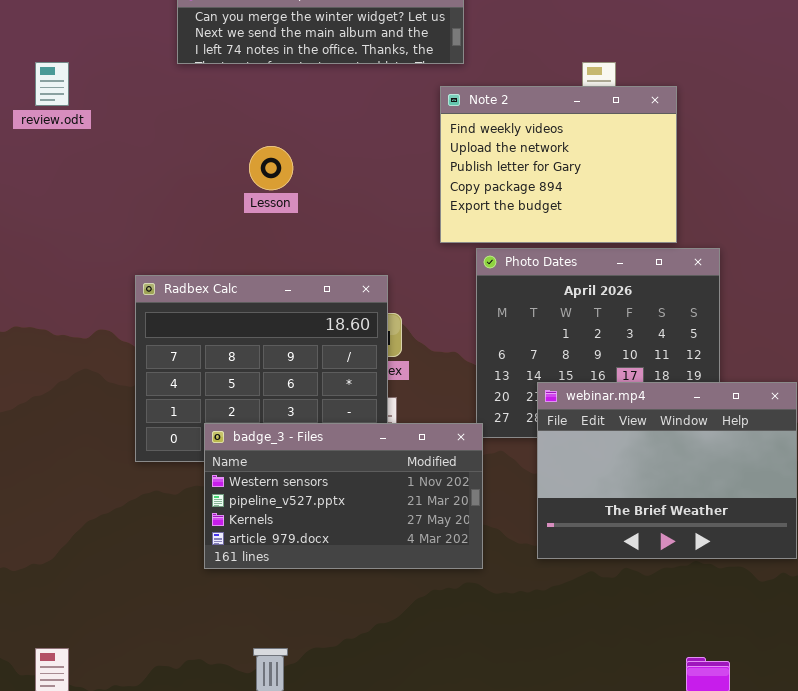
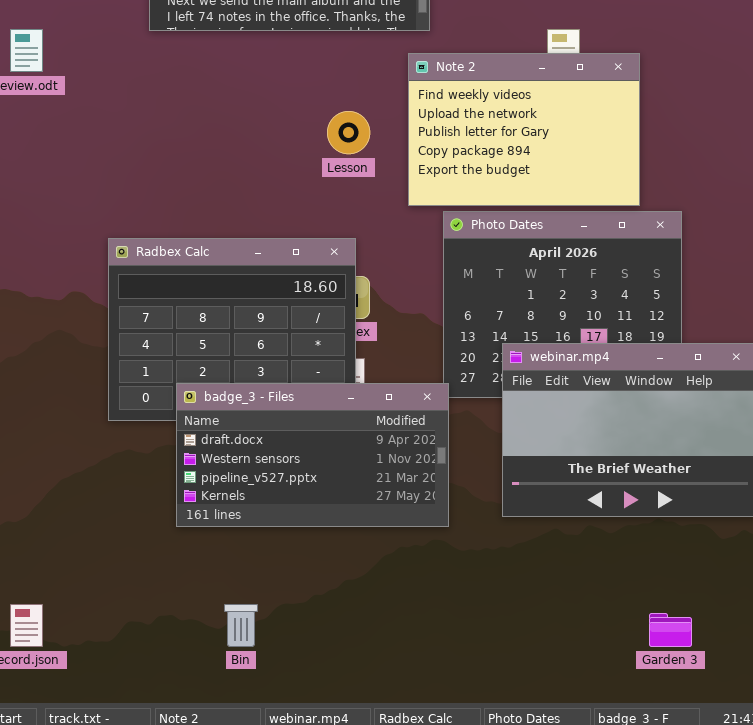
Lesson: [249,146,293,190] -> [327,111,370,154], moved
badge_3 - Files: [204,423,483,569] -> [176,383,449,527], scrolled up 1 row

